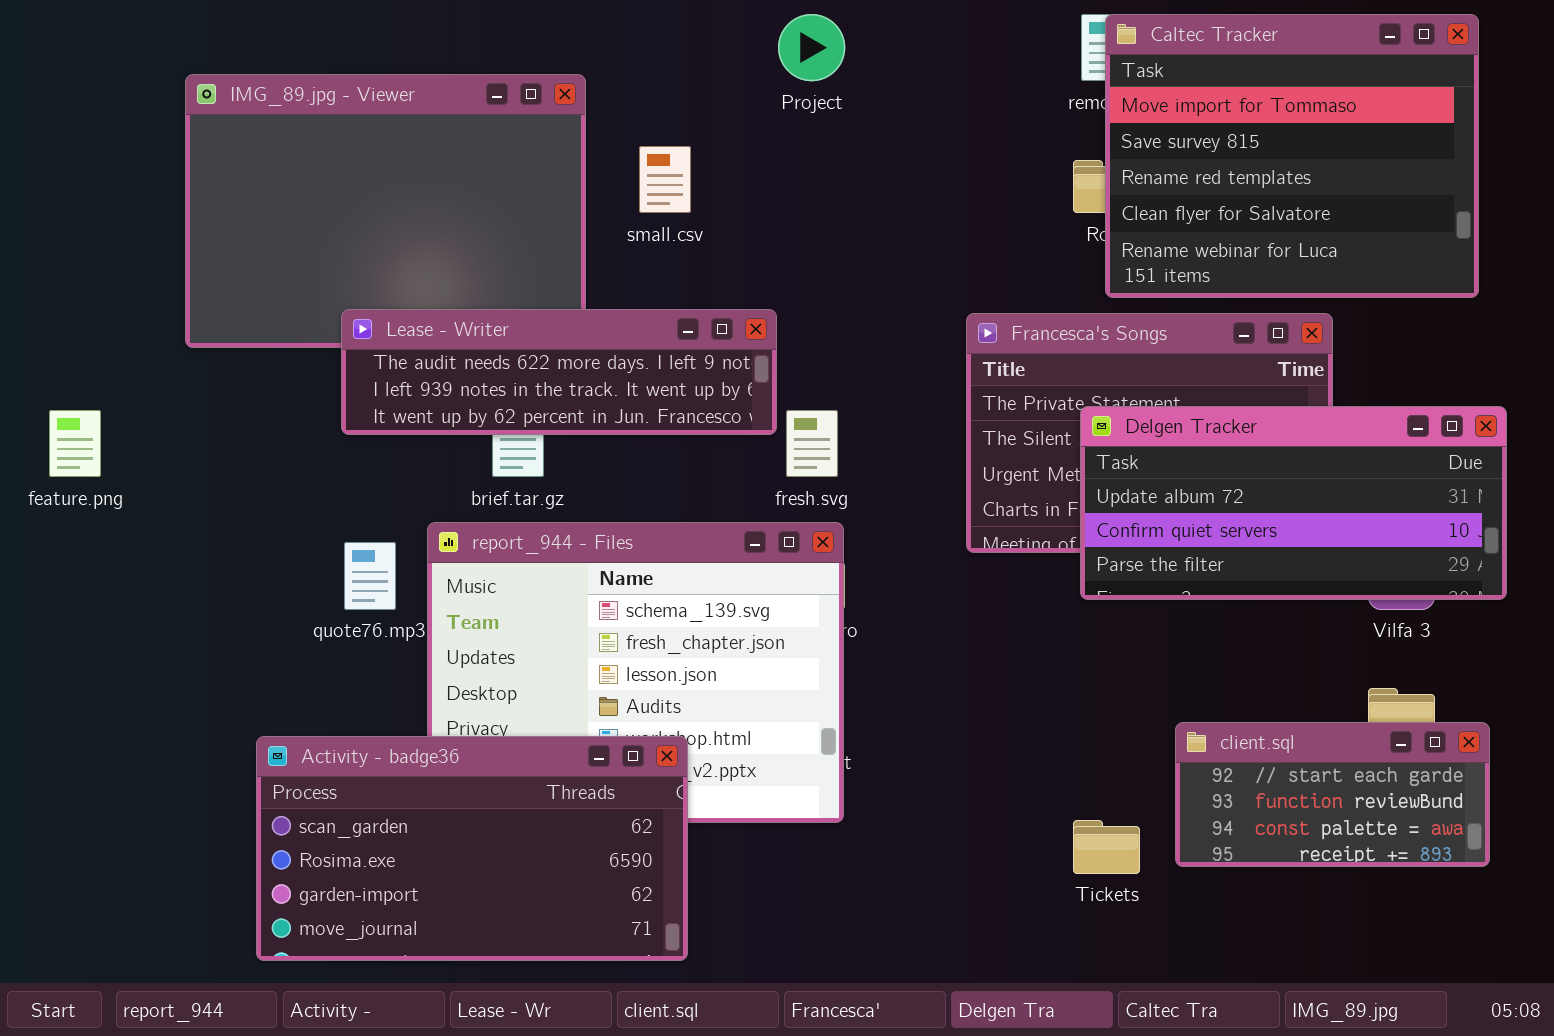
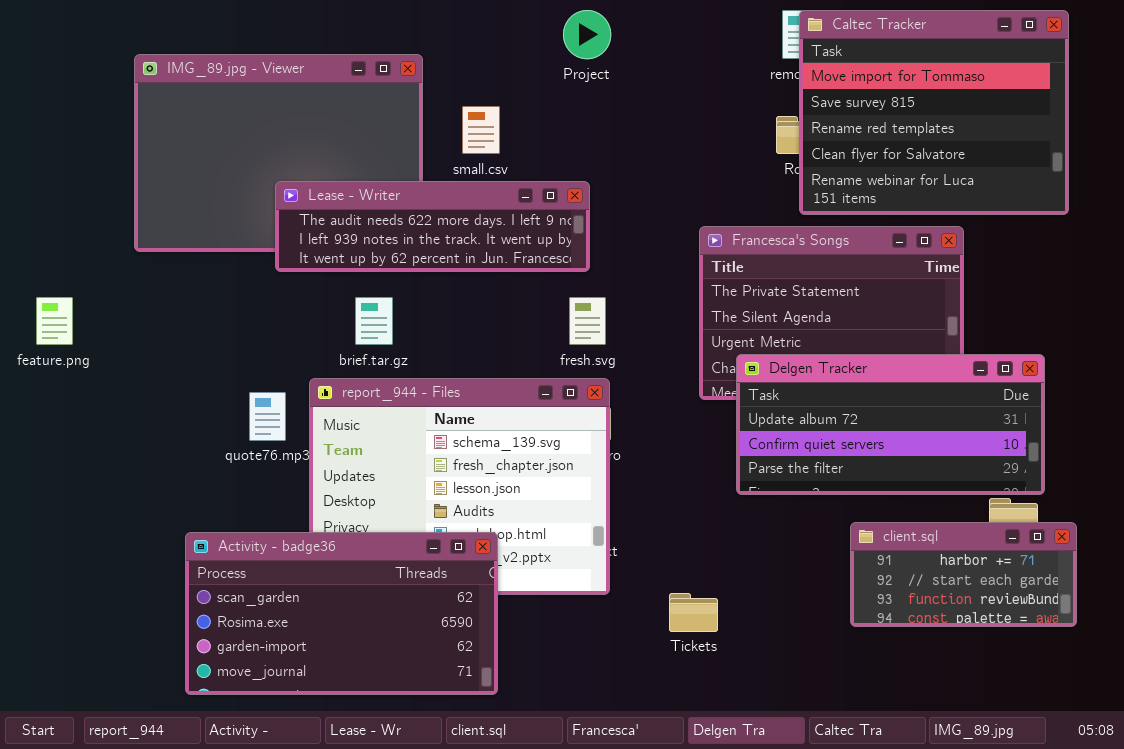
Lease - Writer: [341,309,777,435] -> [275,181,590,272], moved
Delgen Tracker: [1080,406,1507,600] -> [736,354,1045,495], moved
client.sql: [1175,722,1490,867] -> [850,522,1077,627], scrolled up 1 row
Tickets: [1073,820,1140,874] -> [669,593,718,632], moved

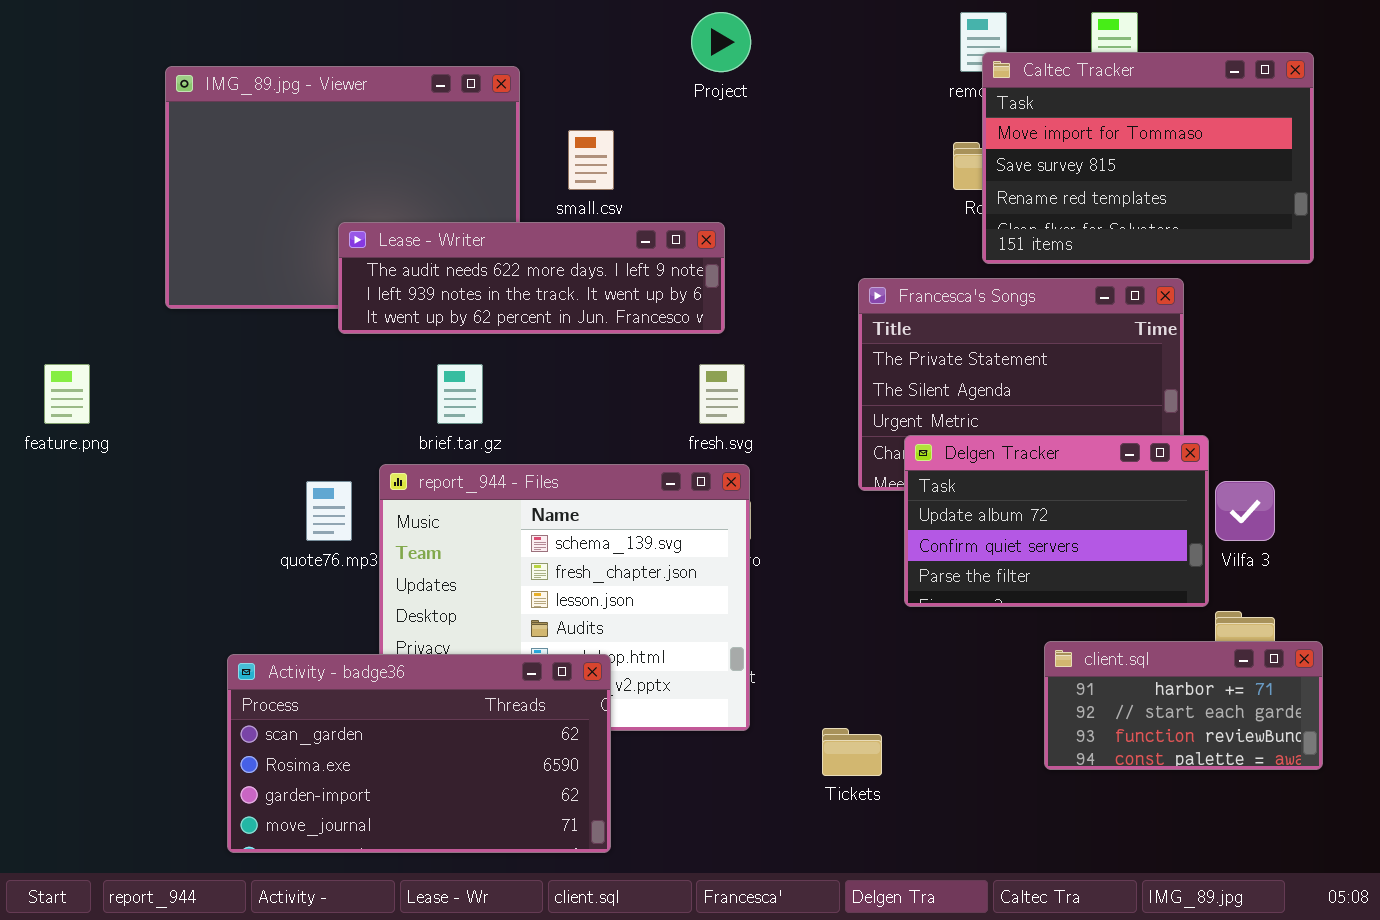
Caltec Tracker: [799,10,1069,215] -> [982,52,1314,264], resized
Delgen Tracker: [736,354,1045,495] -> [904,435,1209,607], resized

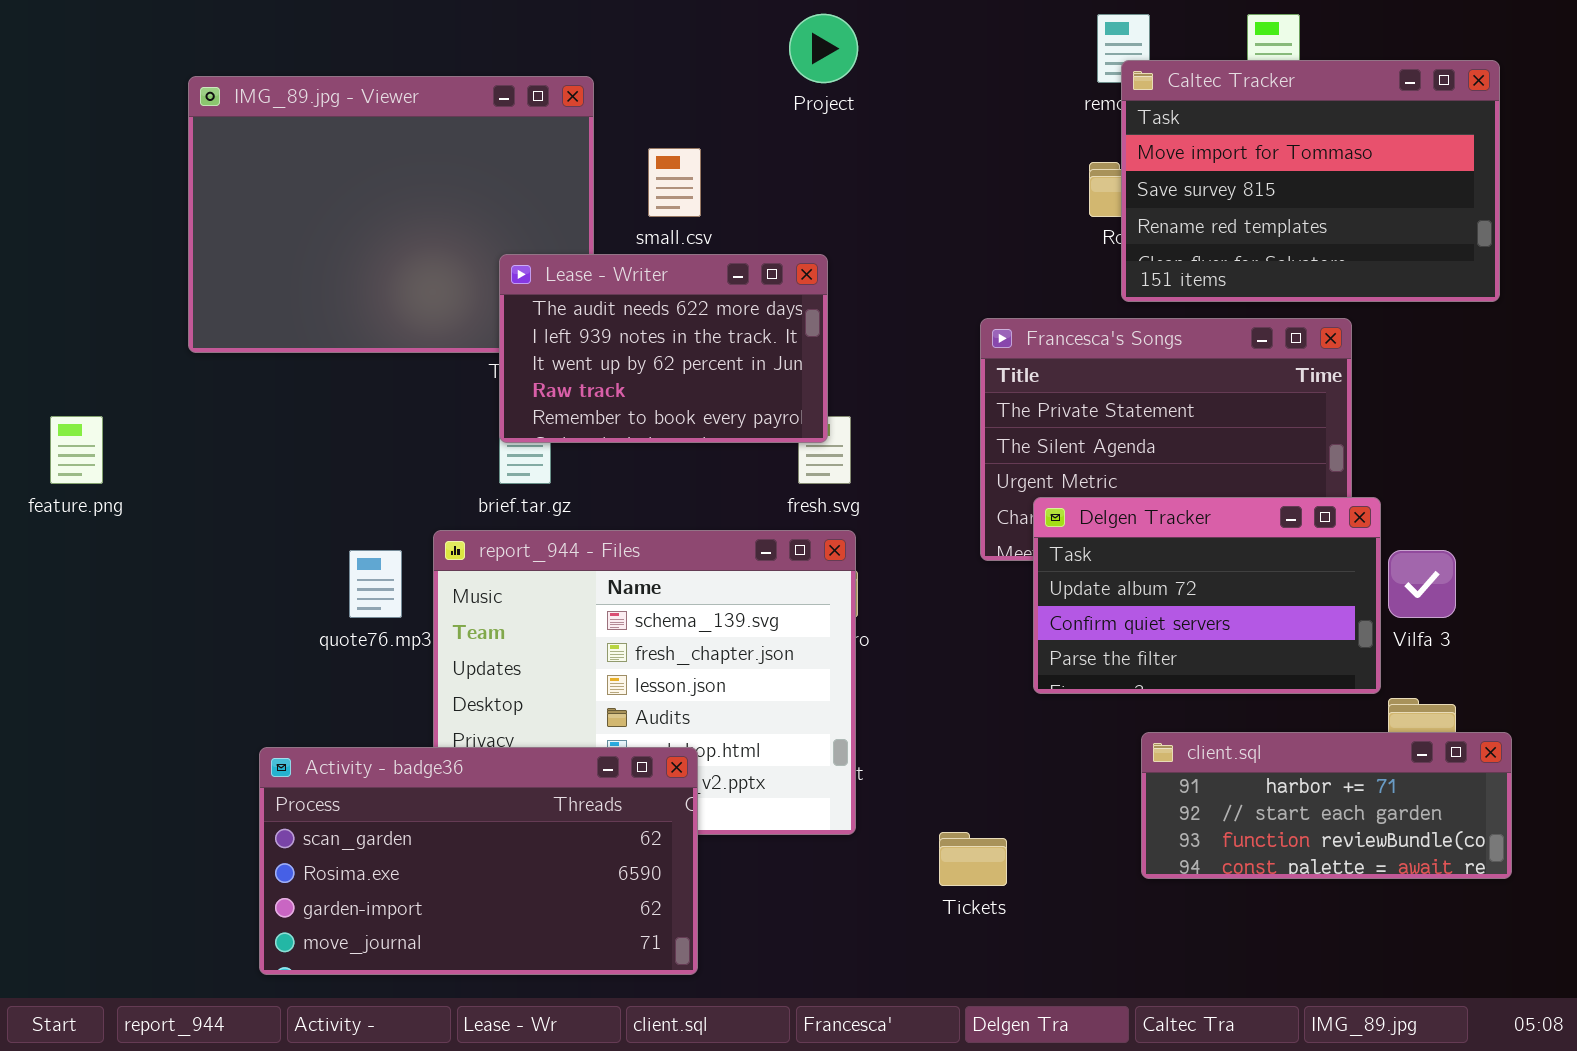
Lease - Writer: [338,222,725,334] -> [499,254,828,443], resized
client.sql: [1044,641,1323,770] -> [1141,732,1512,879], resized

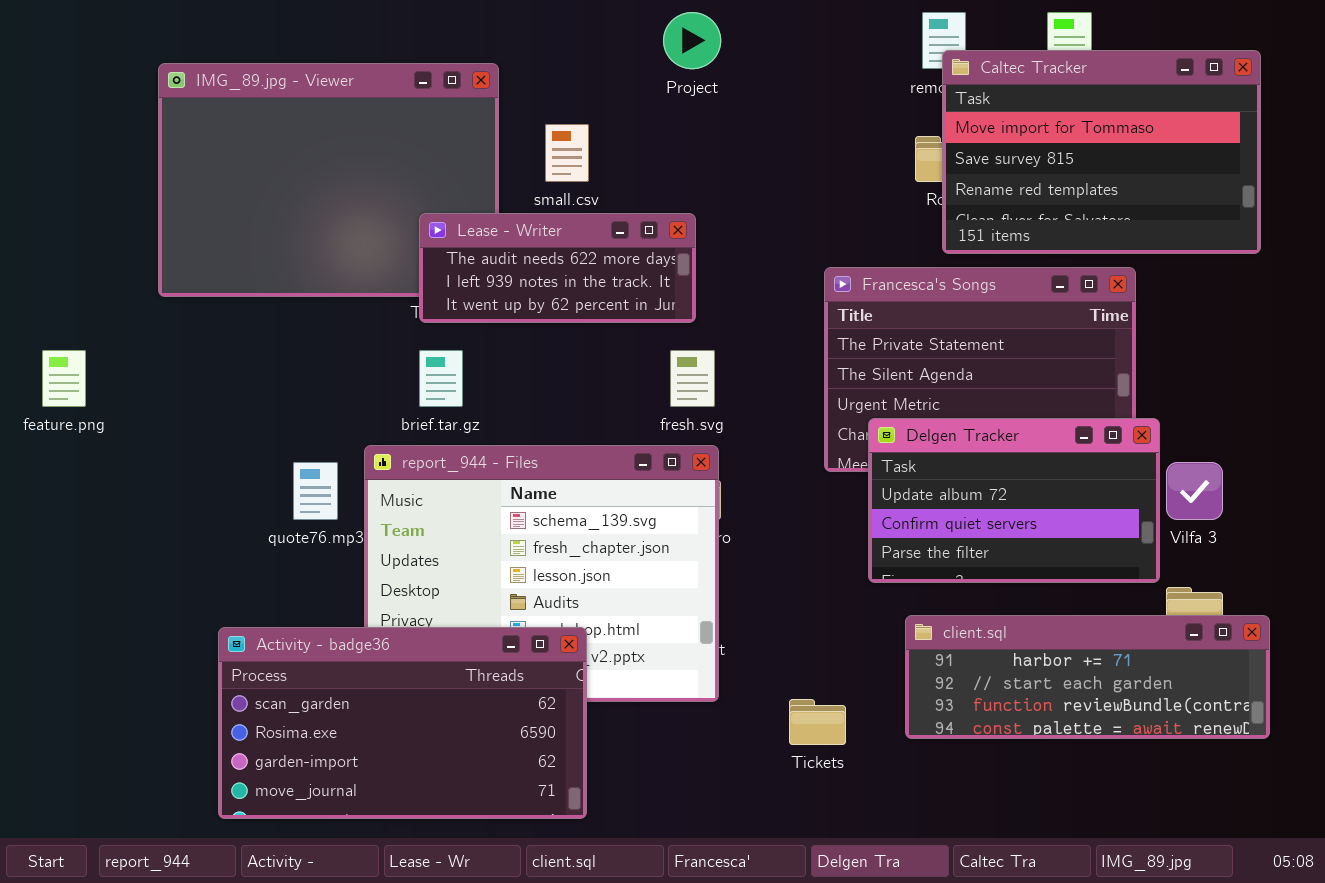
Lease - Writer: [499,254,828,443] -> [419,213,696,323], resized
client.sql: [1141,732,1512,879] -> [905,615,1270,739], resized

